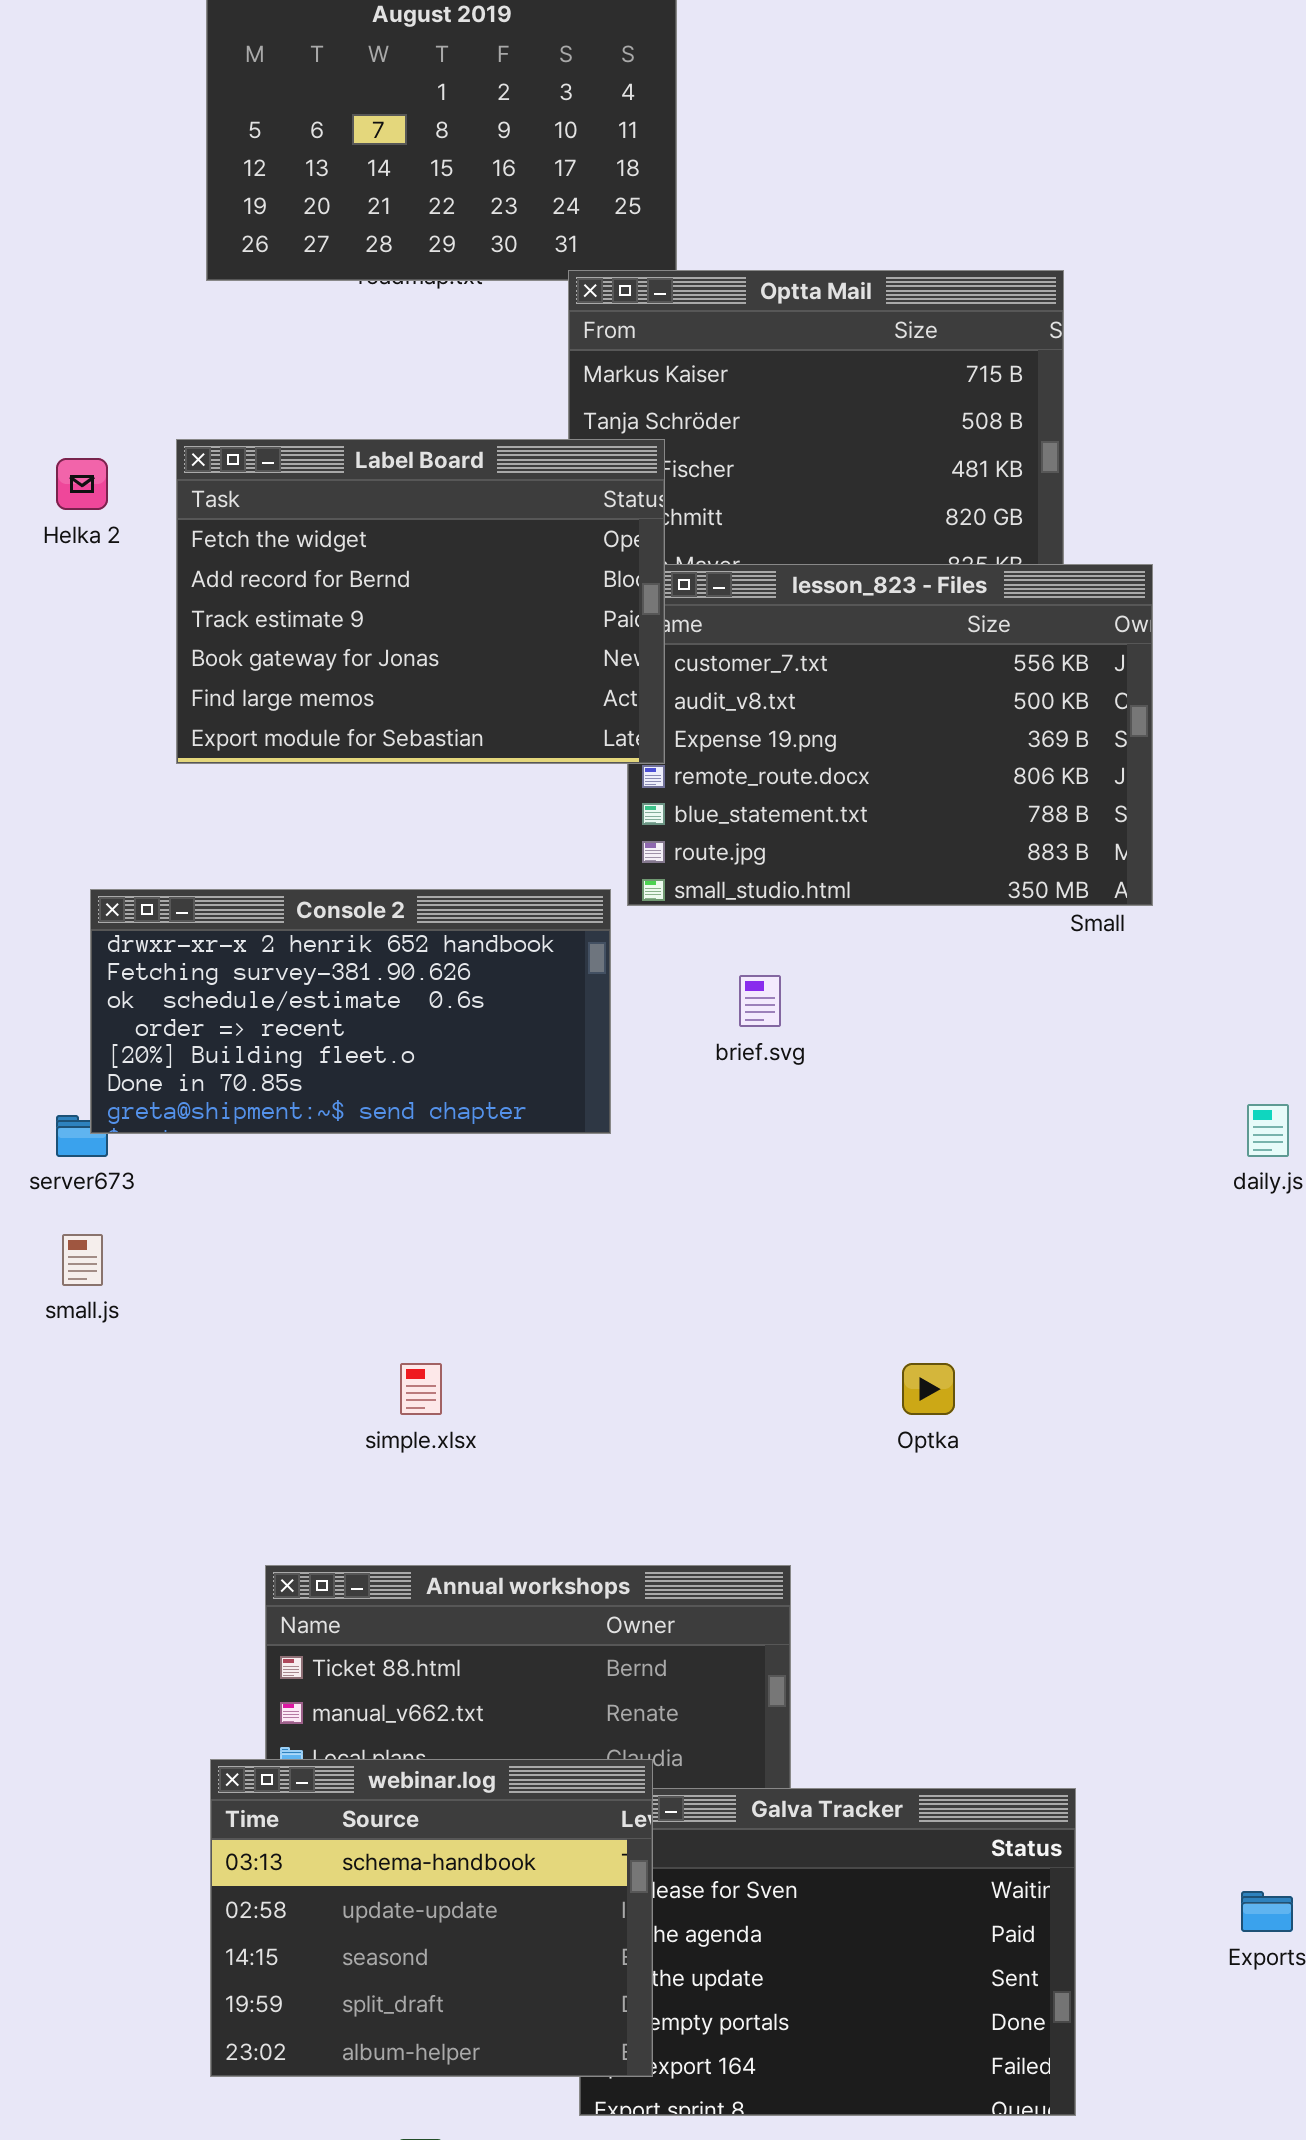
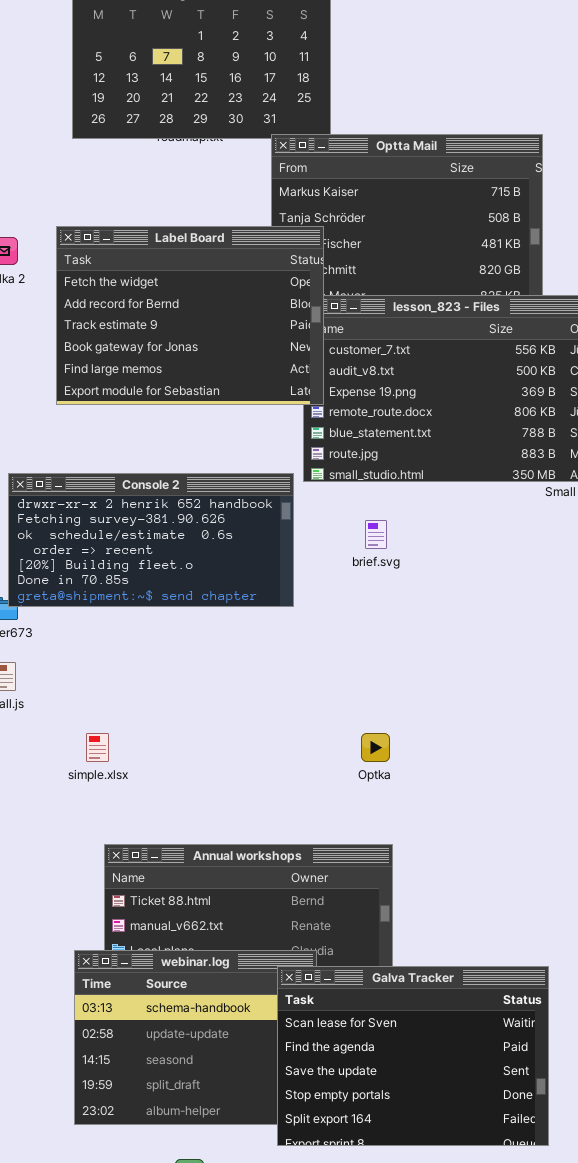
simple.xlsx: [400,1363,442,1415] -> [86,733,109,762], moved
Optka: [902,1363,955,1415] -> [361,733,390,762], moved
Galva Tracker: [579,1788,1076,2116] -> [277,966,549,1146], raised

